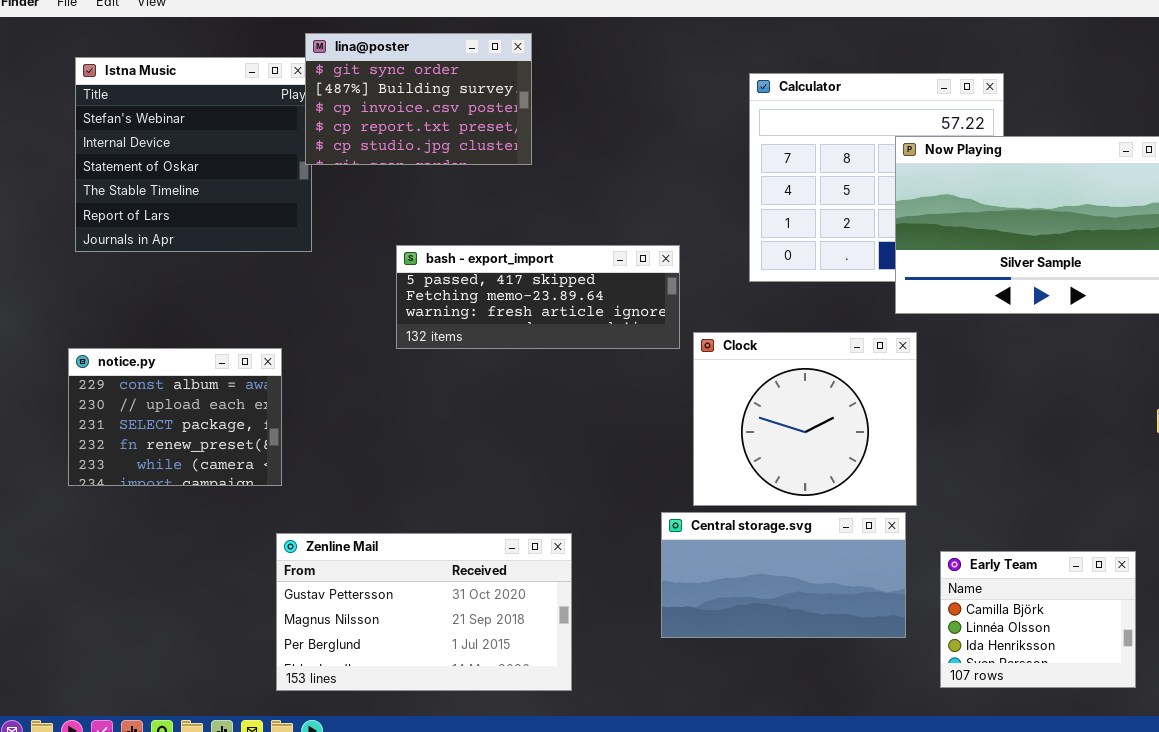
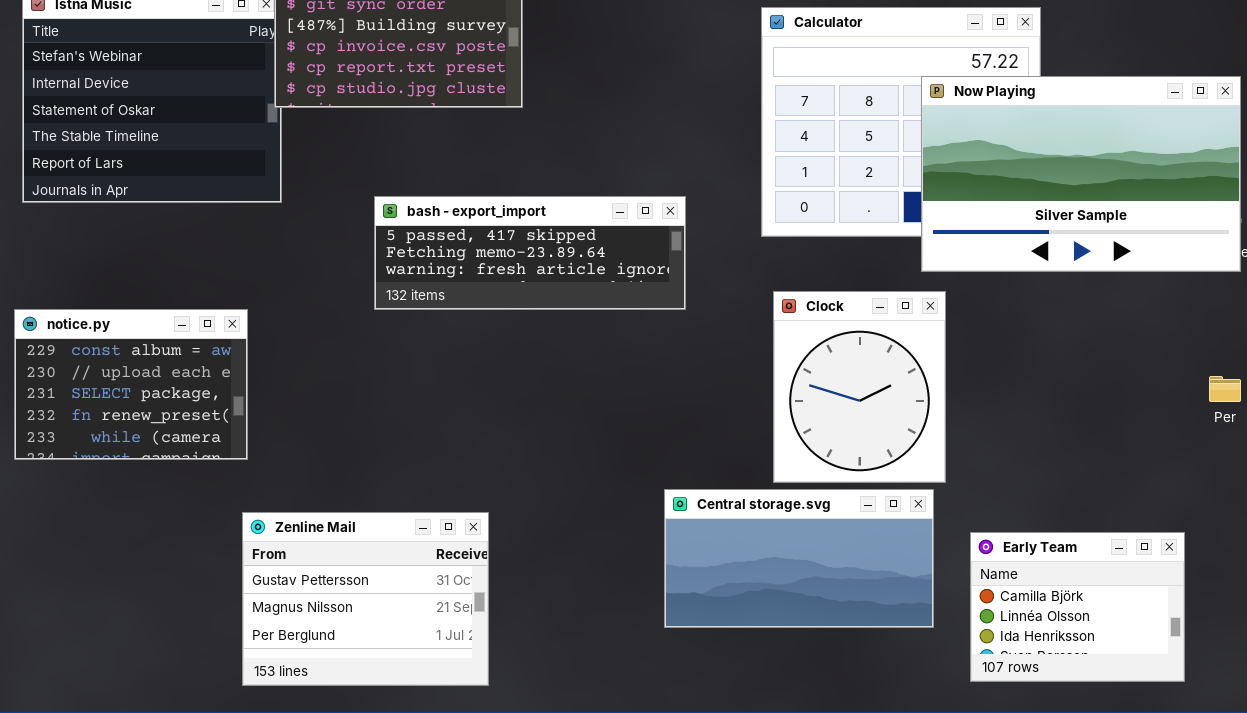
Clock: [693,332,917,506] -> [773,291,946,483], resized
Zenline Mail: [276,533,572,691] -> [242,512,489,686], resized

